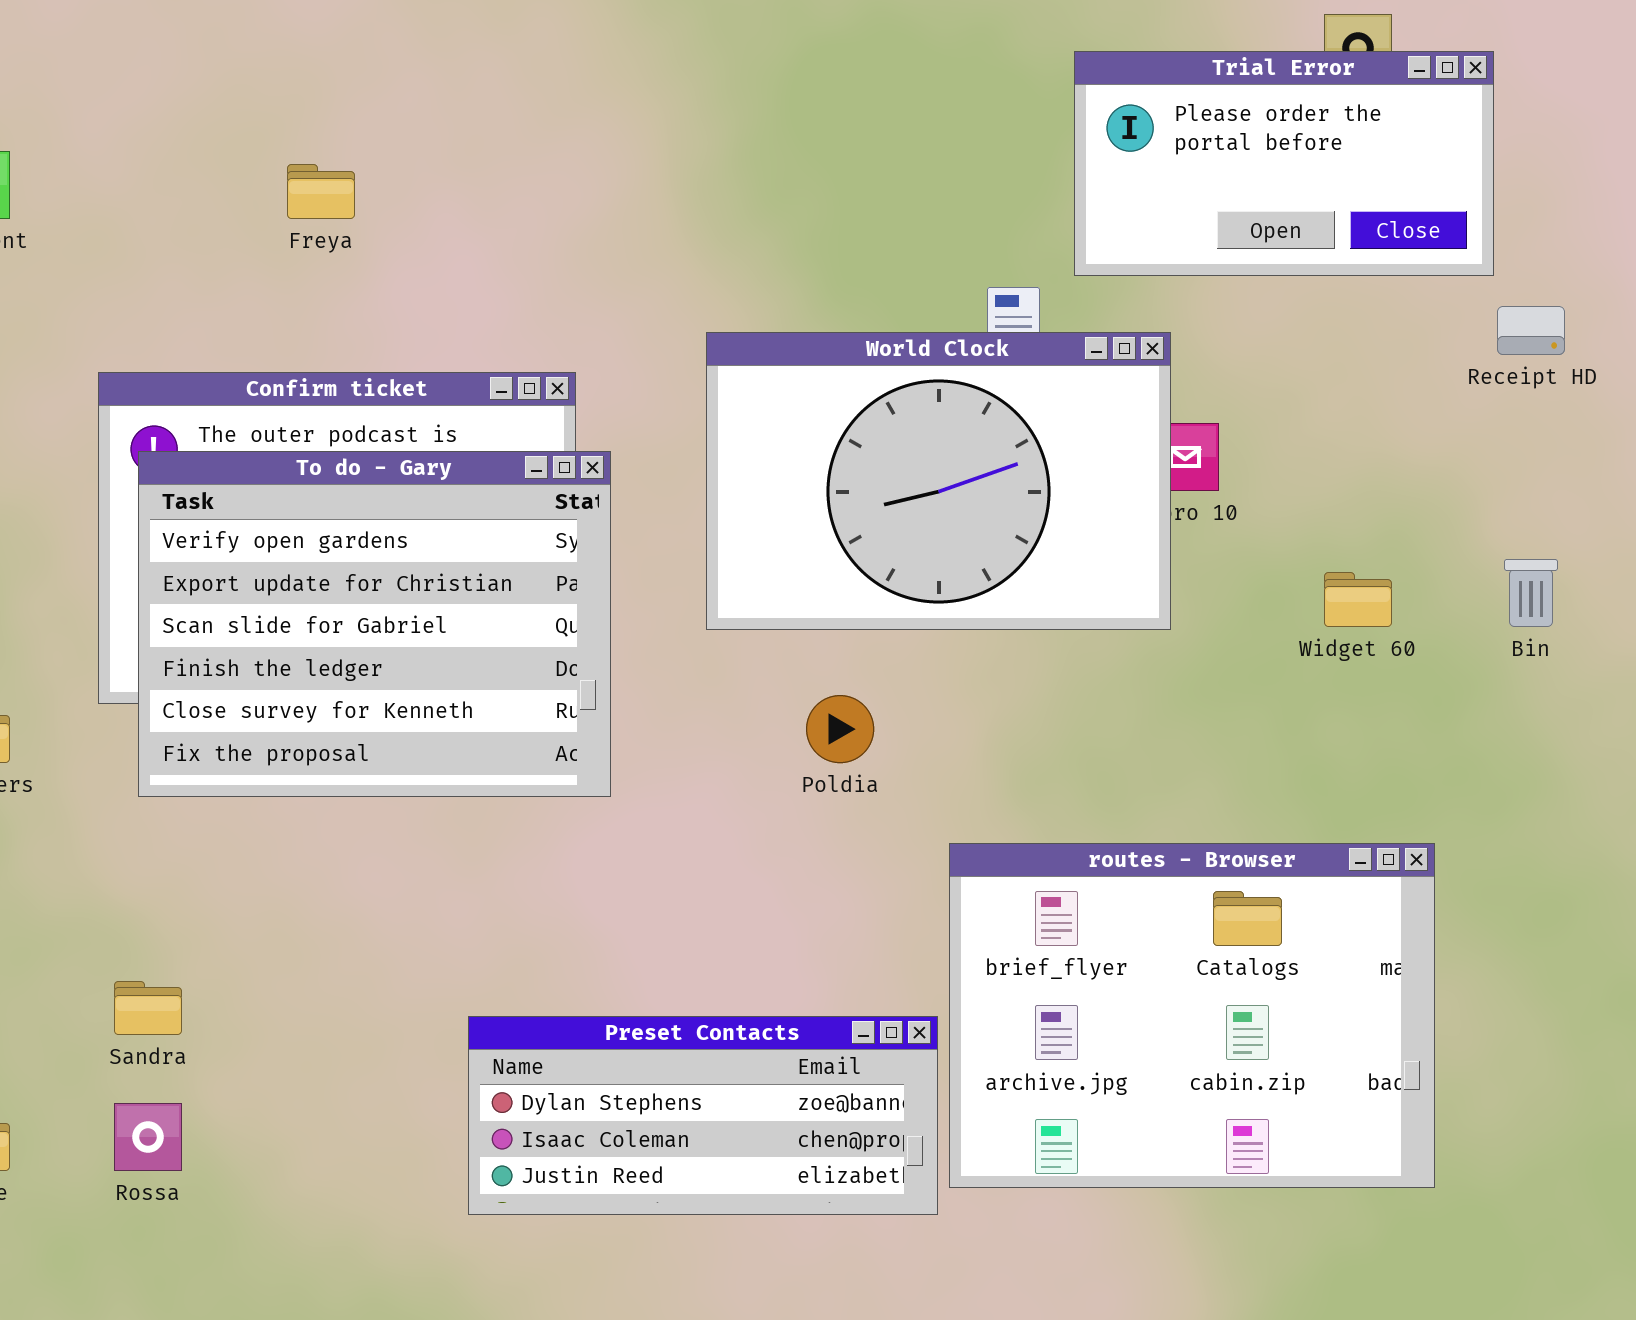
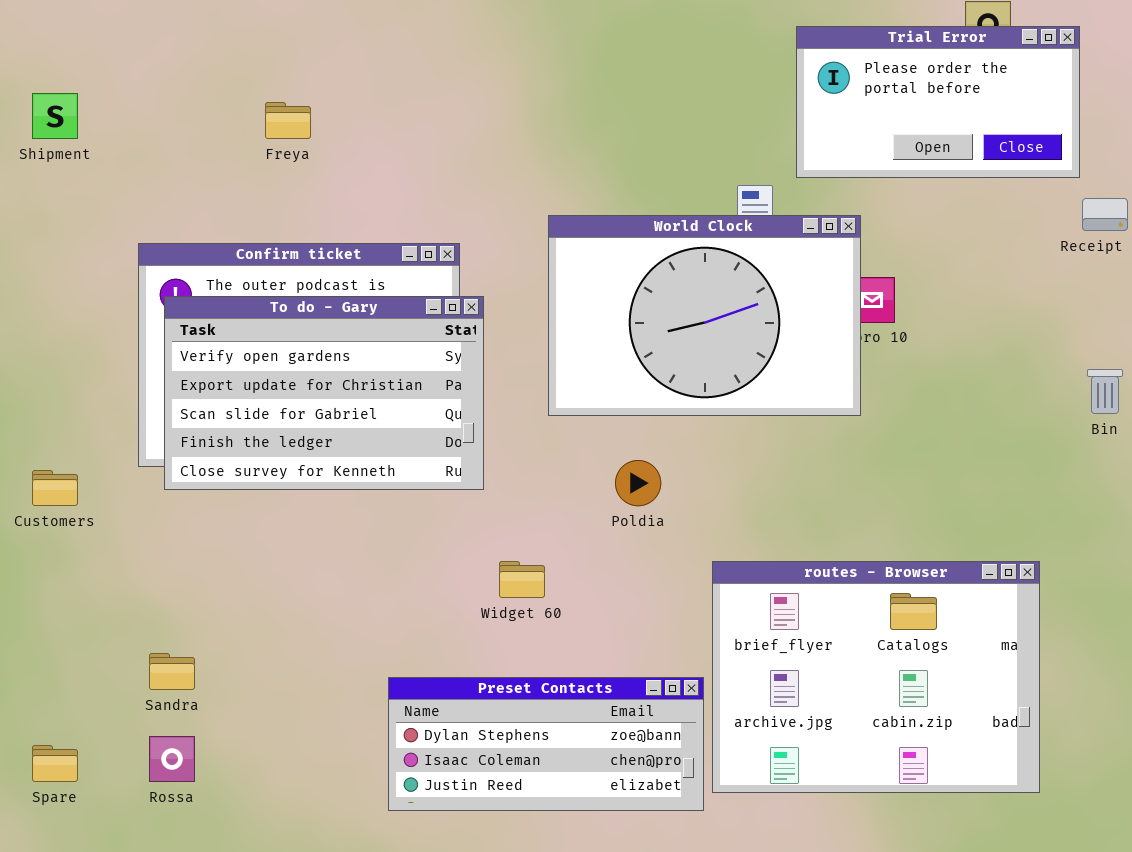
To do - Gary: [138,451,611,797] -> [164,296,484,490], resized
Widget 60: [1324,572,1392,627] -> [499,561,545,598], moved

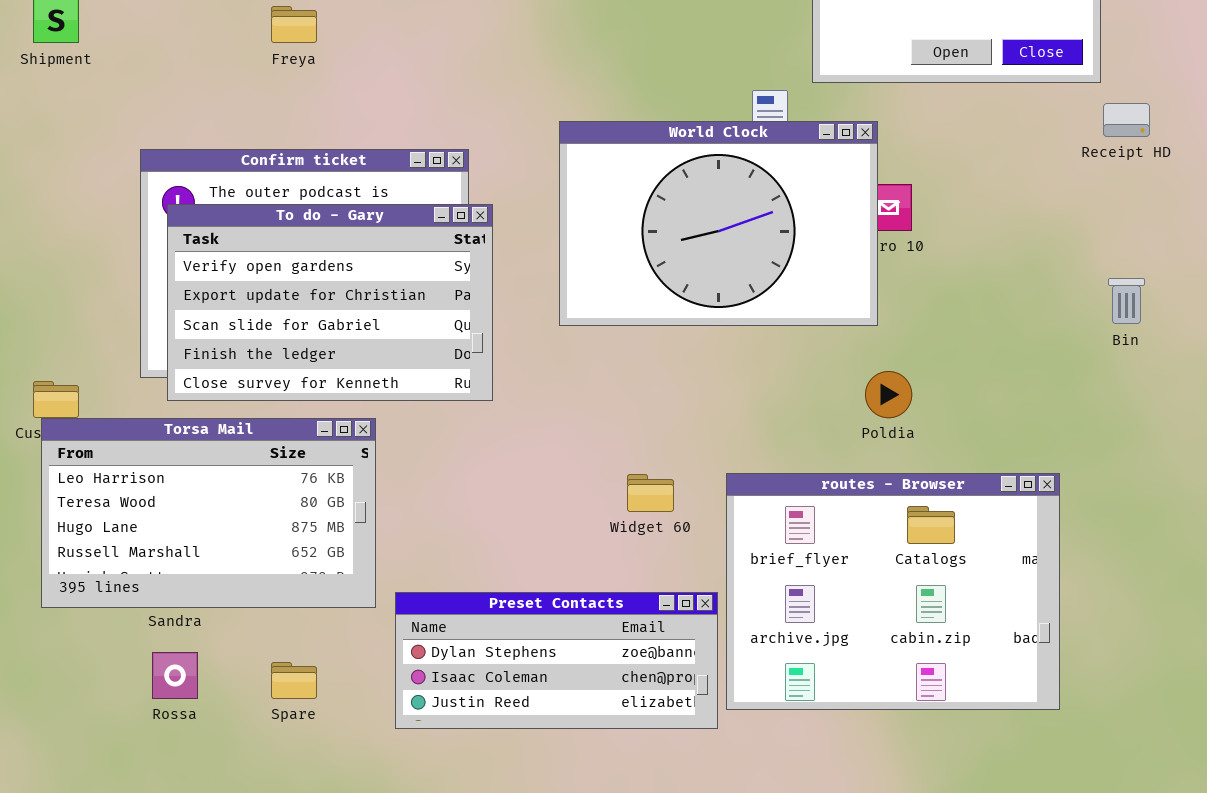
Poldia: [615,460,661,506] -> [865,371,912,418], moved
Torsa Mail: none -> [41,418,376,608], opened
Widget 60: [499,561,545,598] -> [627,474,674,512], moved
Spare: [32,745,78,782] -> [271,662,317,699], moved

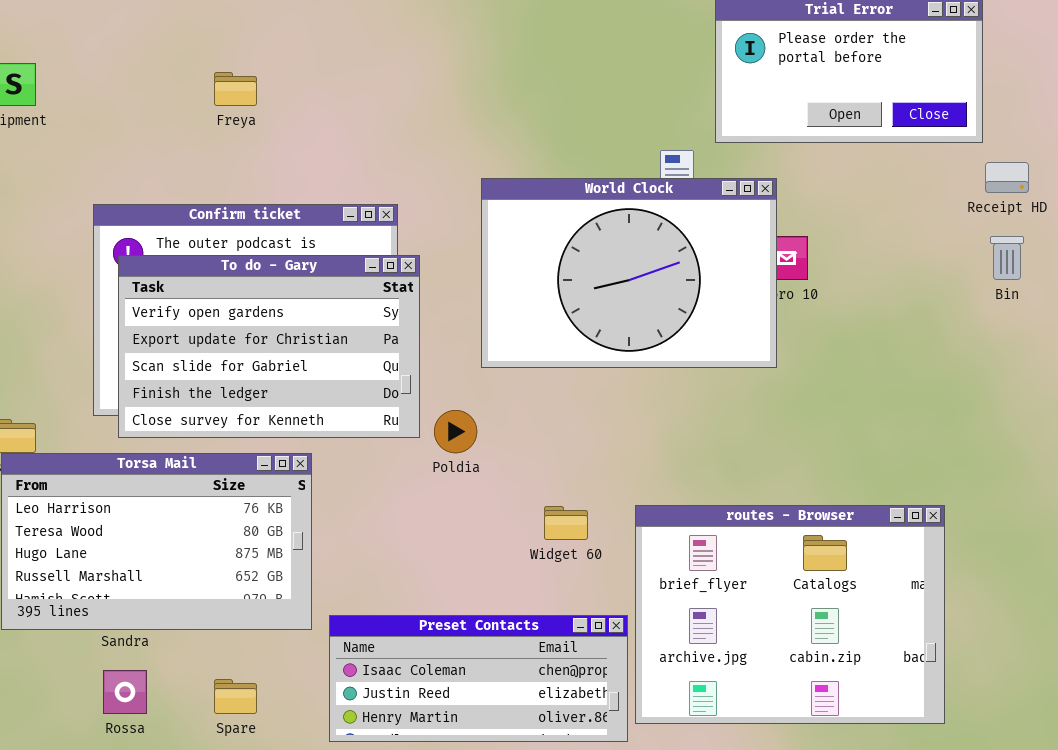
Bin: [1108,278,1145,324] -> [990,236,1024,280], moved
Poldia: [865,371,912,418] -> [434,410,477,453], moved
Preset Contacts: [395,592,718,729] -> [329,615,628,742], scrolled down 1 row

